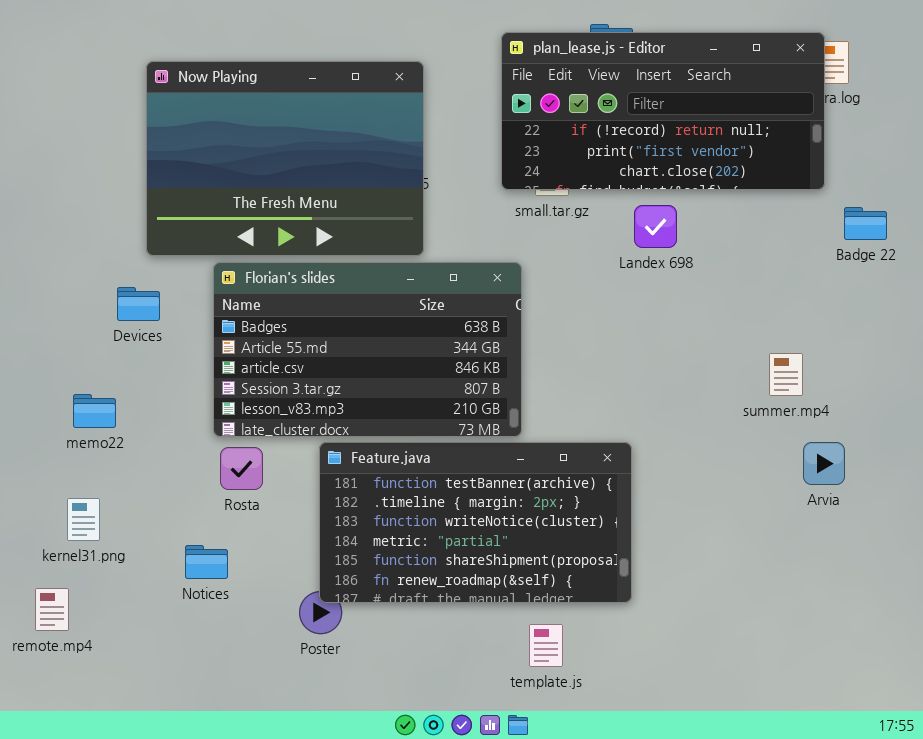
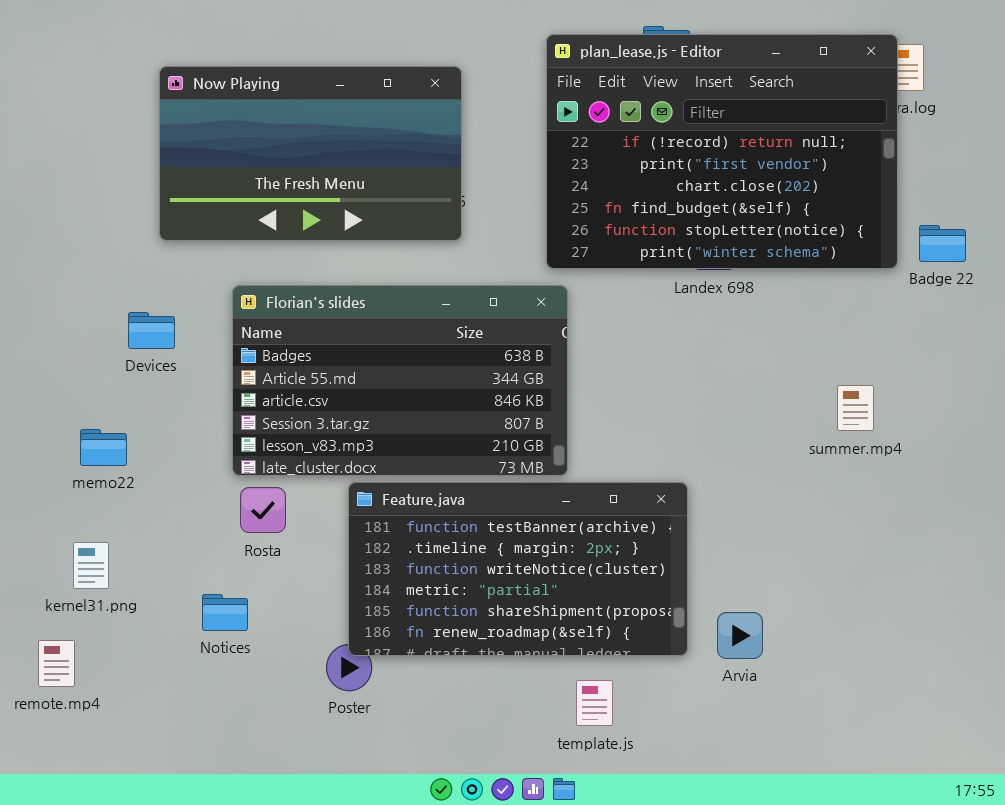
plan_lease.js - Editor: [501,32,825,190] -> [546,34,898,269], resized
Now Playing: [146,61,424,256] -> [159,66,462,241], resized
Arvia: [803,442,845,485] -> [717,612,763,659], moved

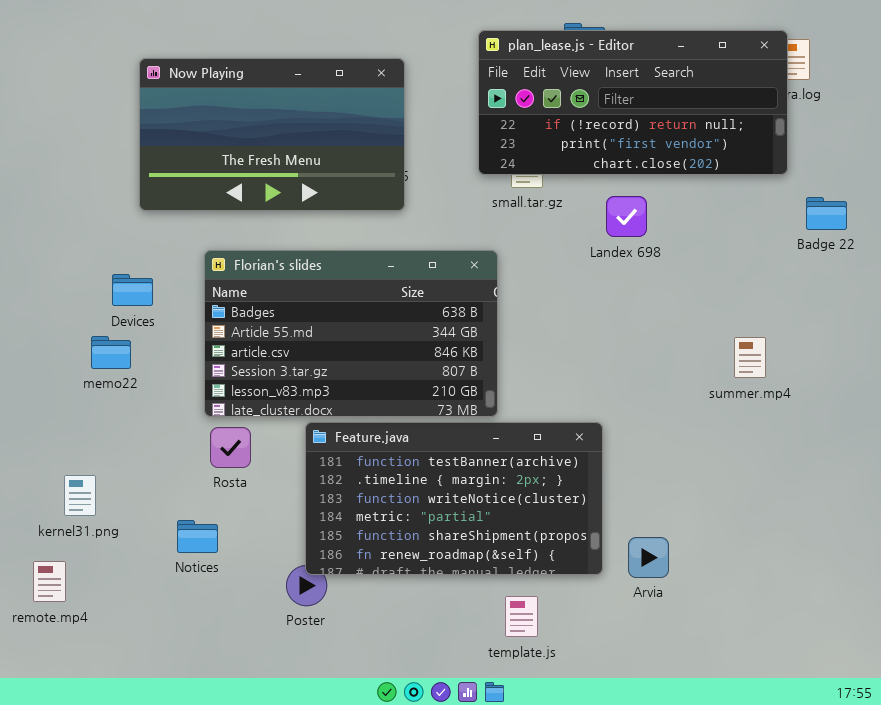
plan_lease.js - Editor: [546,34,898,269] -> [478,30,788,175], resized
memo22: [80,429,127,466] -> [91,336,131,369], moved

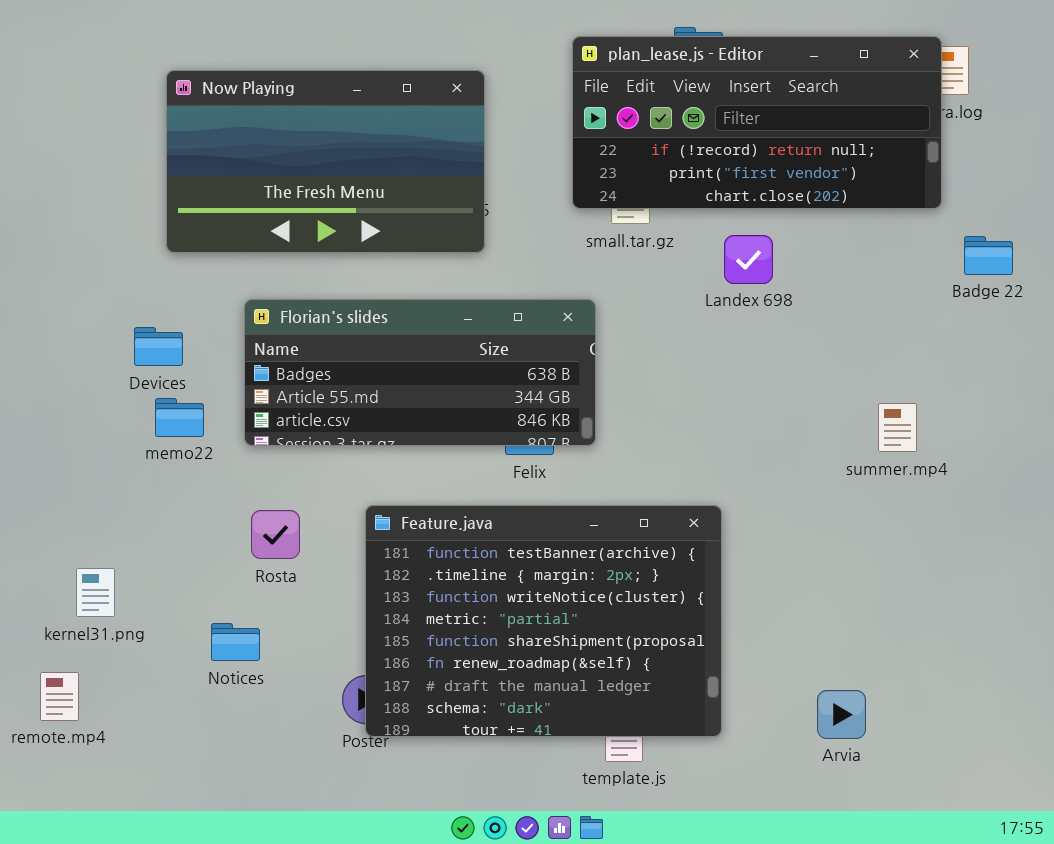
Florian's slides: [204,250,498,417] -> [244,299,596,446], resized
memo22: [91,336,131,369] -> [155,398,204,437], moved
Feature.java: [305,422,603,575] -> [365,505,722,737], resized
Arvia: [628,537,669,578] -> [817,690,866,739], moved

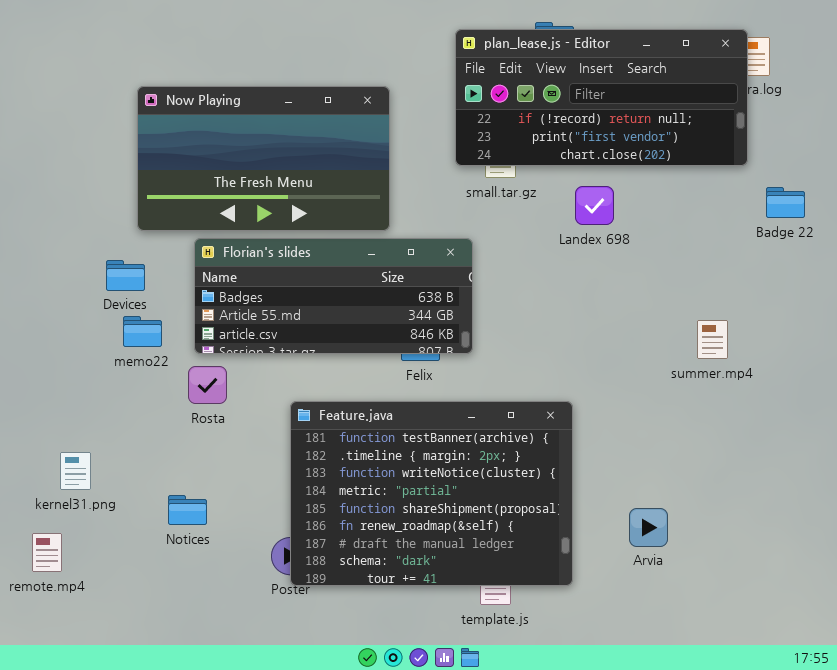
Now Playing: [166,70,485,253] -> [137,86,390,231], moved
Rosta: [251,510,300,559] -> [188,366,227,404], moved
Arvia: [817,690,866,739] -> [629,508,668,547], moved

